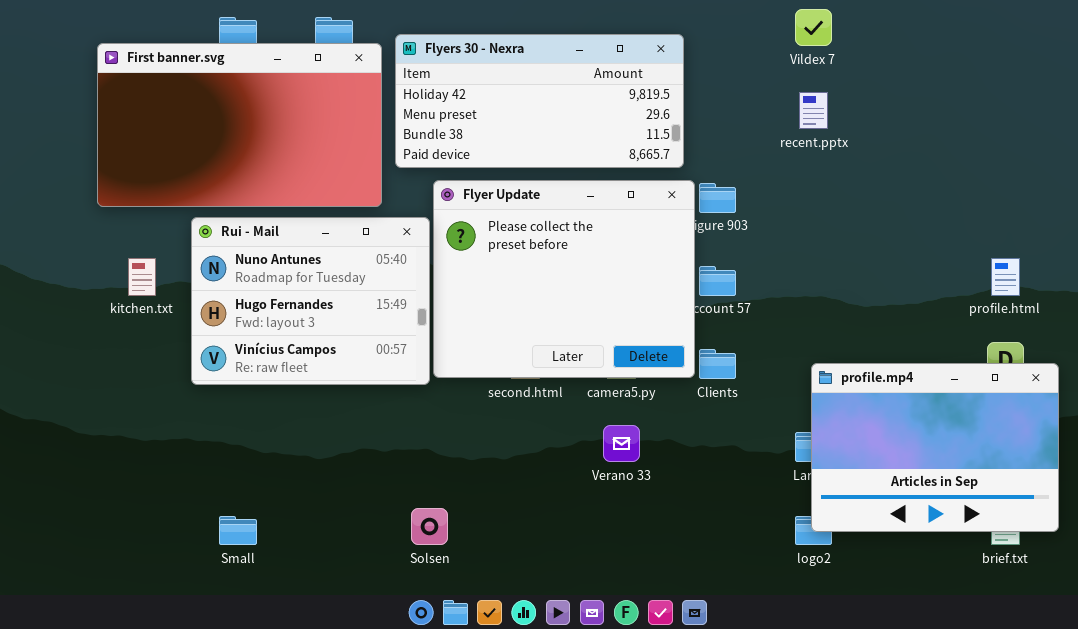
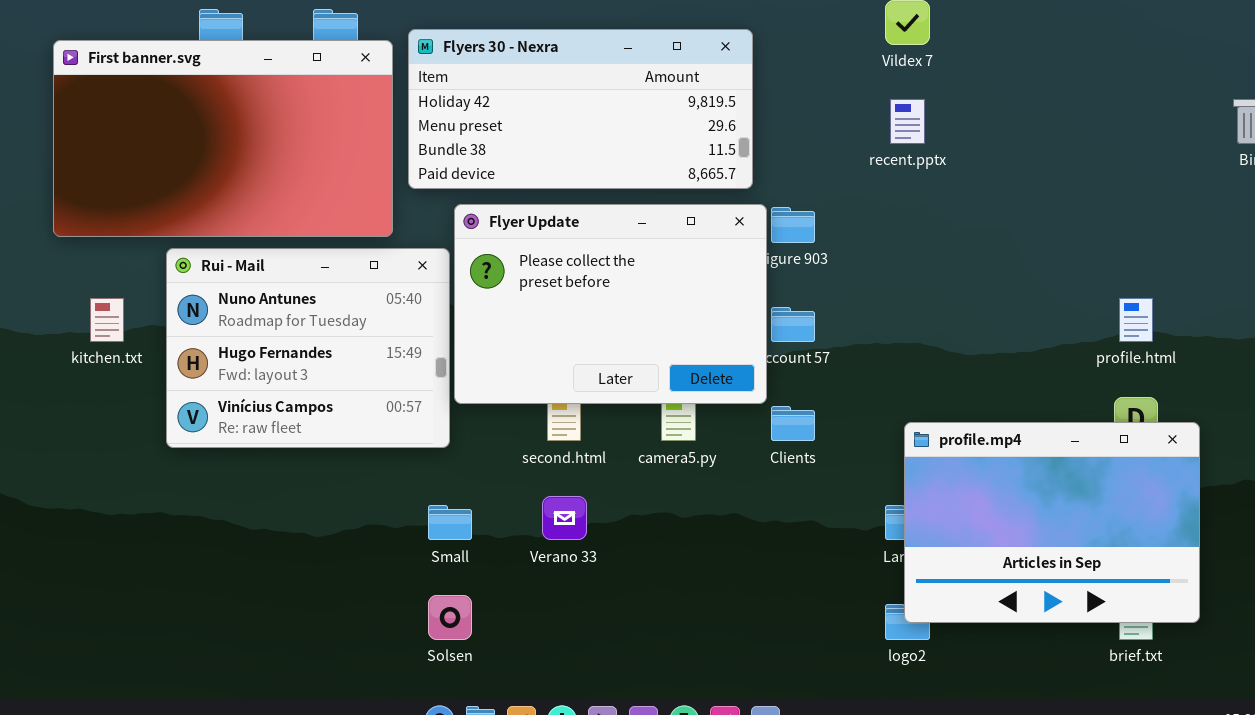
Flyer Update: [433,180,695,378] -> [454,204,767,404], resized
Verano 33: [603,425,640,462] -> [542,496,587,540], moved
Small: [219,516,257,545] -> [428,505,472,540], moved

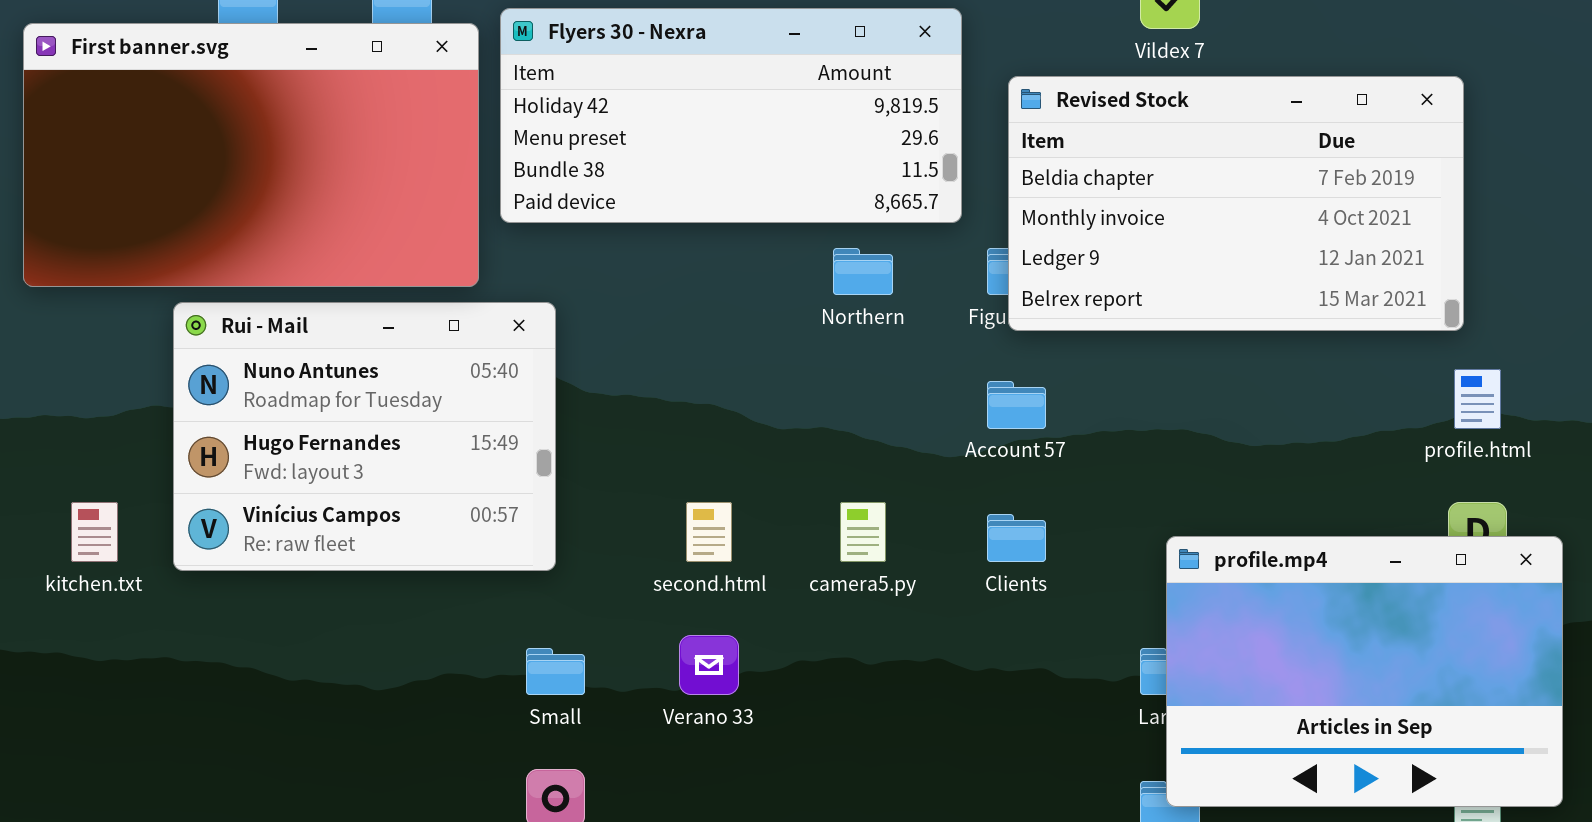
Revised Stock: none -> [1008,76,1464,331], opened
Flyer Update: [454,204,767,404] -> none, closed
kitchen.txt: [90,298,124,342] -> [71,502,118,562], moved

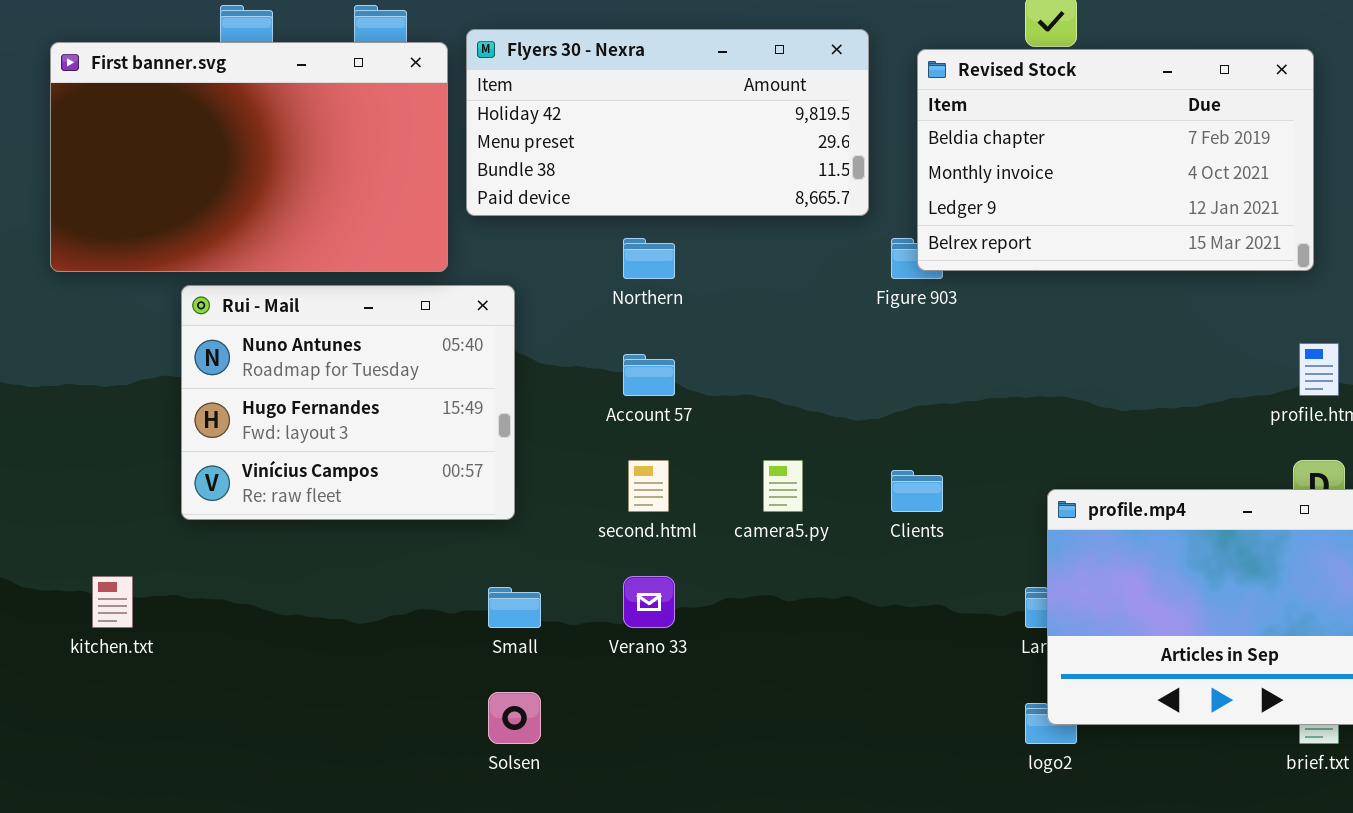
Revised Stock: [1008,76,1464,331] -> [917,49,1314,271], moved
Northern: [833,248,893,295] -> [623,238,675,279], moved
Account 57: [987,381,1046,429] -> [623,354,675,396], moved
kitchen.txt: [71,502,118,562] -> [92,576,133,628], moved

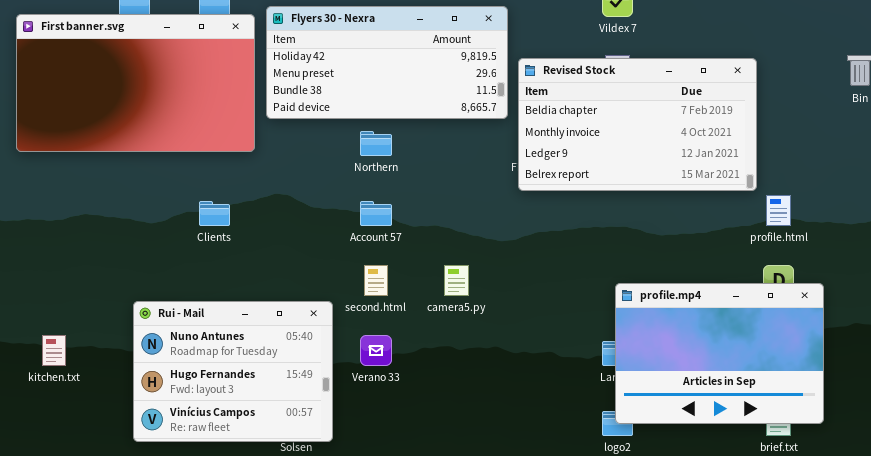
Revised Stock: [917,49,1314,271] -> [518,58,757,191], moved
Rui - Mail: [181,285,515,520] -> [133,301,333,442], moved
Clients: [891,470,943,512] -> [199,201,230,226], moved

